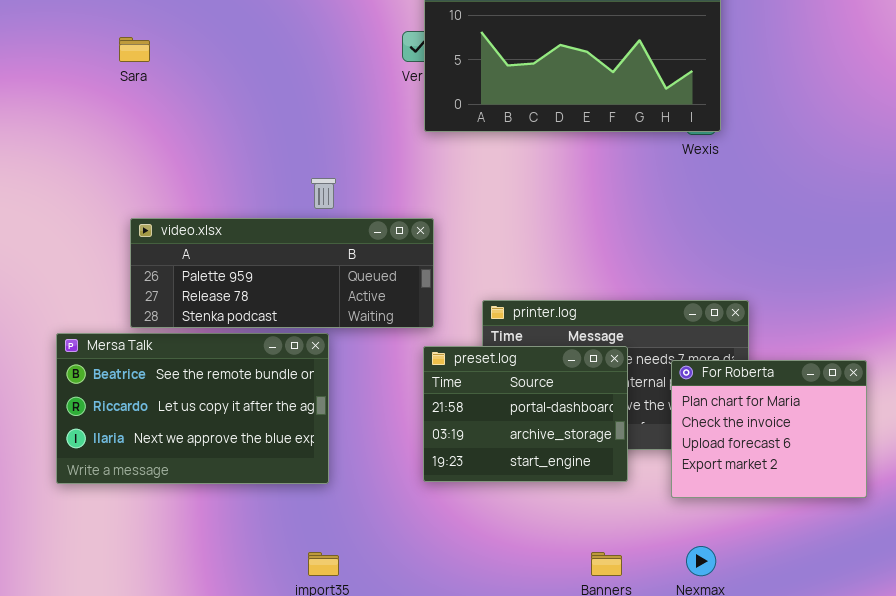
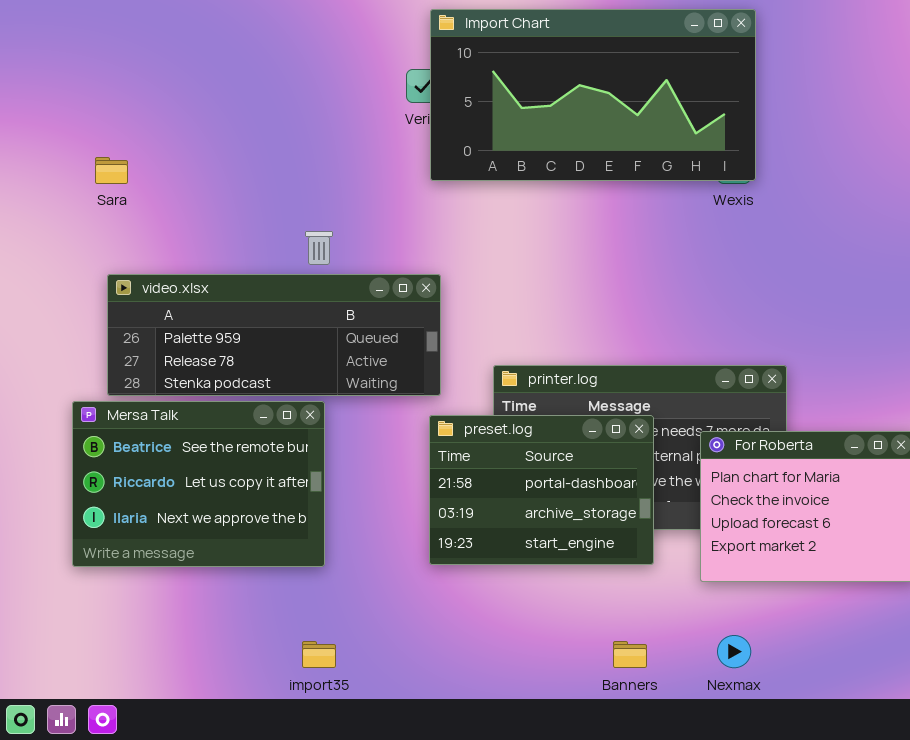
Sara: [119,37,150,62] -> [95,157,128,184], moved
Mersa Talk: [56,333,329,484] -> [72,401,325,567], resized

